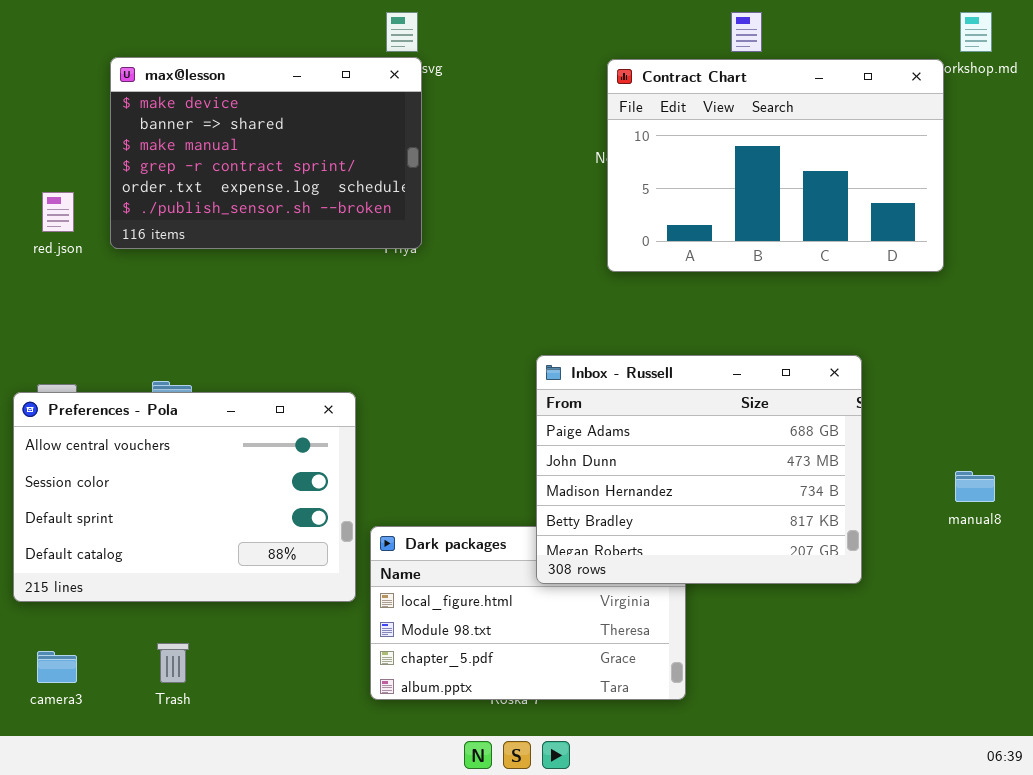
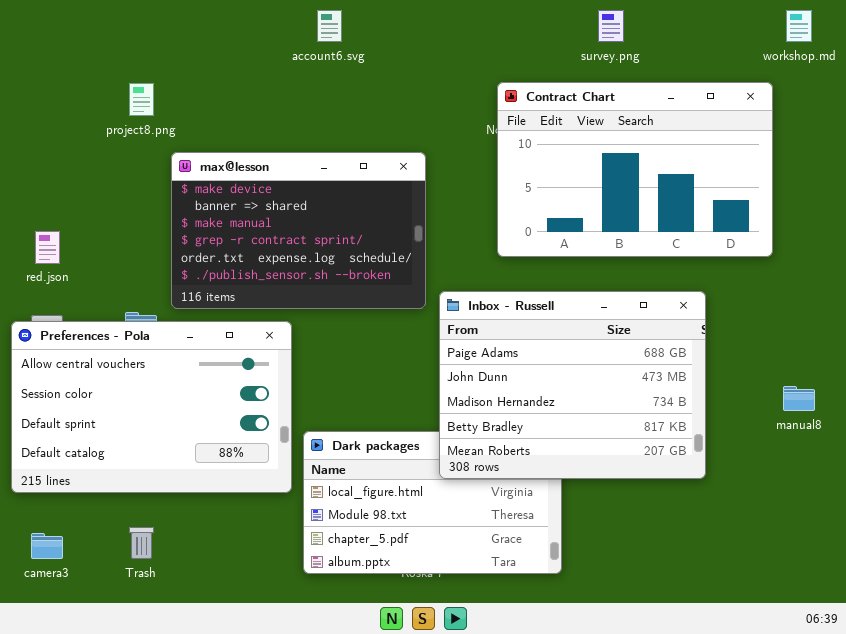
max@lesson: [110,57,422,249] -> [171,152,426,309], moved
Contract Chart: [607,59,944,272] -> [497,82,773,257], moved
red.json: [42,192,74,232] -> [35,231,60,264], moved

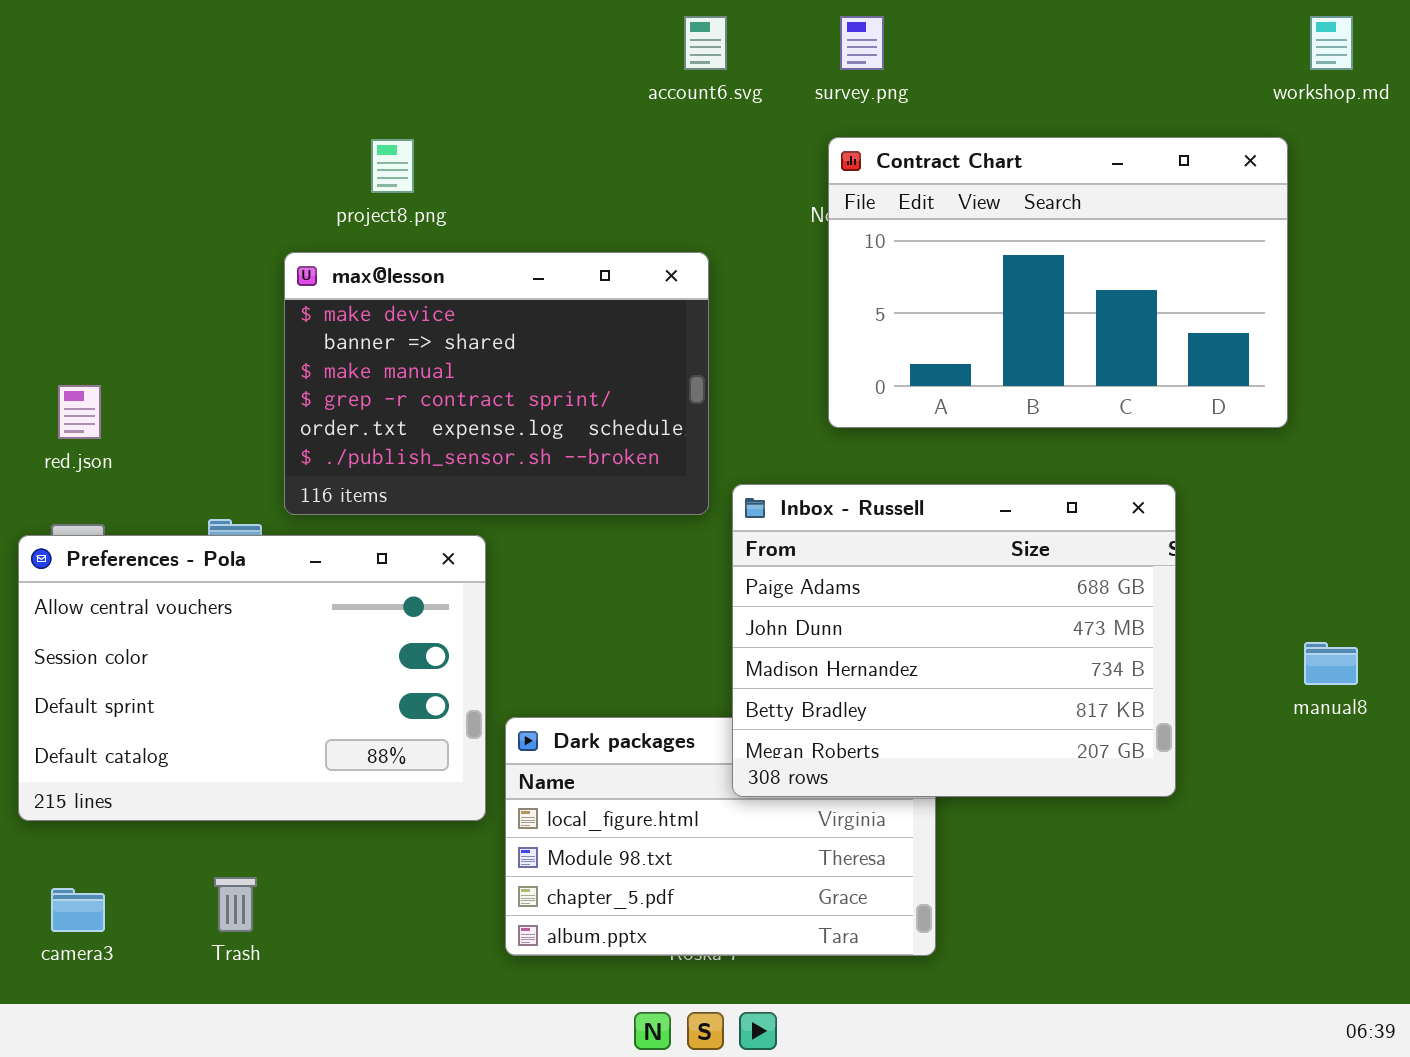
account6.svg: [317,10,342,42] -> [684,16,727,70], moved
survey.png: [598,10,624,42] -> [840,16,884,70], moved
project8.png: [129,83,154,116] -> [371,139,414,193], moved

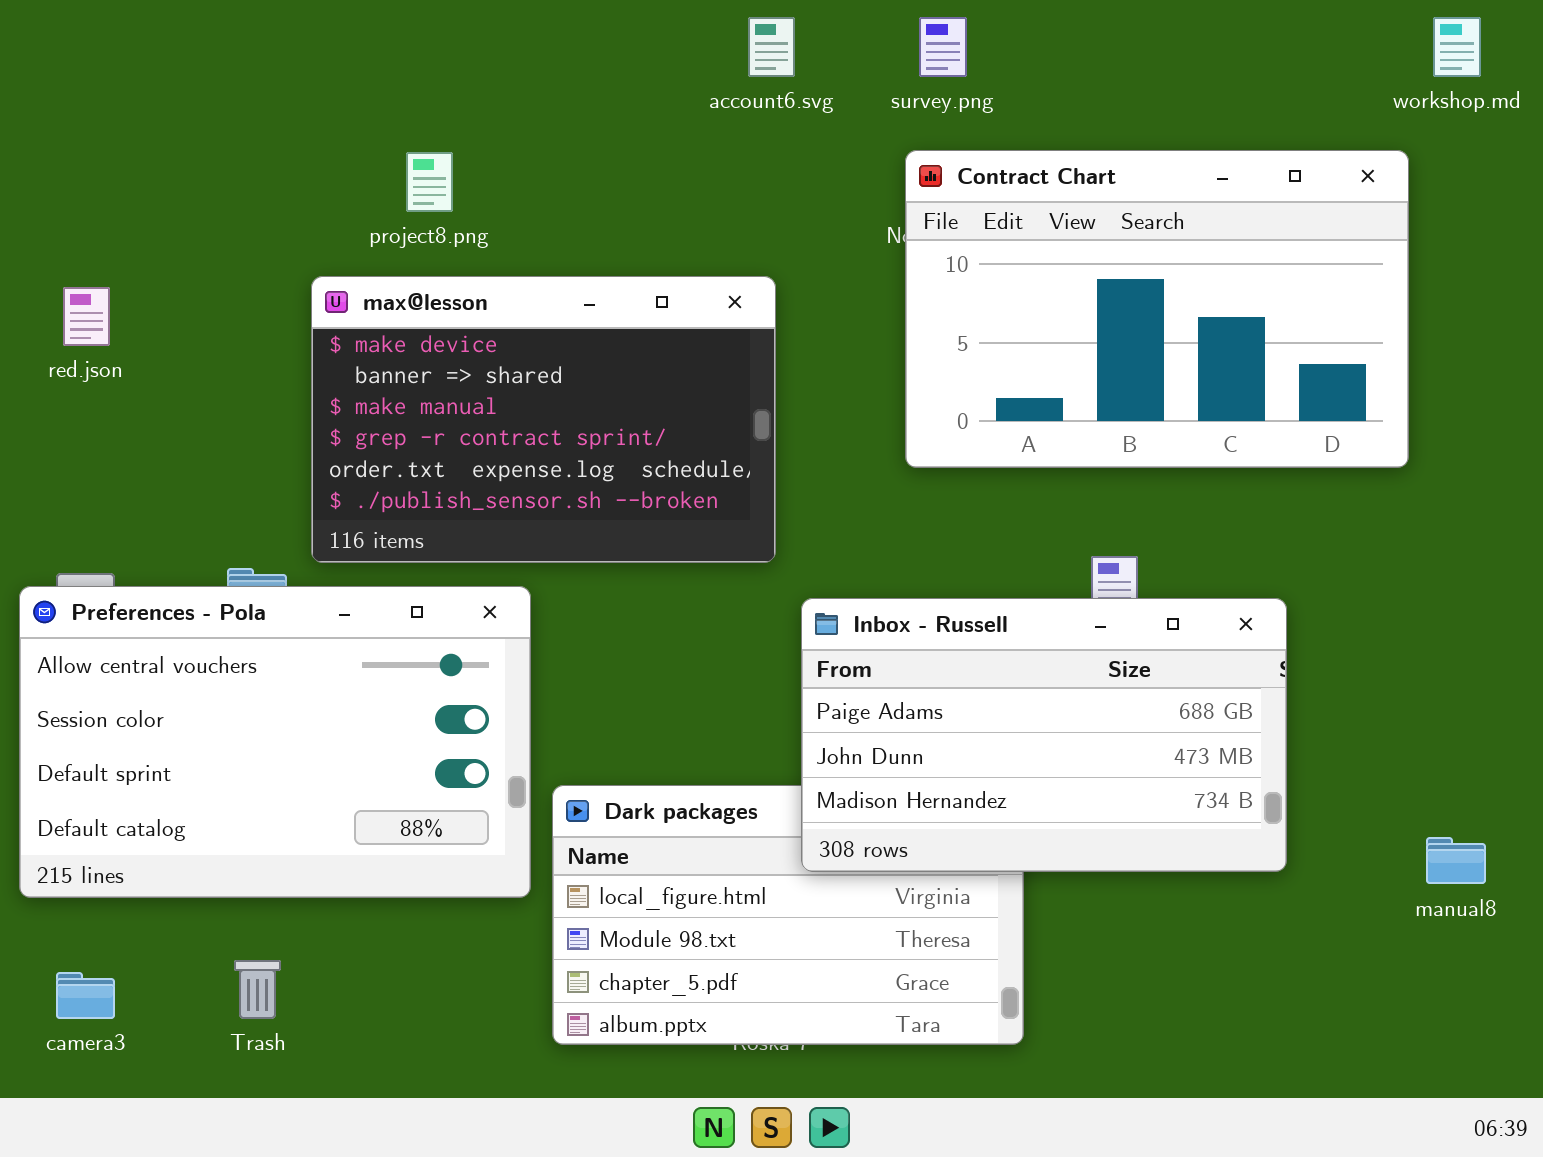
red.json: [58,385,101,439] -> [63,287,110,346], moved
Inbox - Russell: [732,484,1176,797] -> [801,598,1287,872], resized
manual8: [1304,642,1358,685] -> [1426,837,1486,884], moved

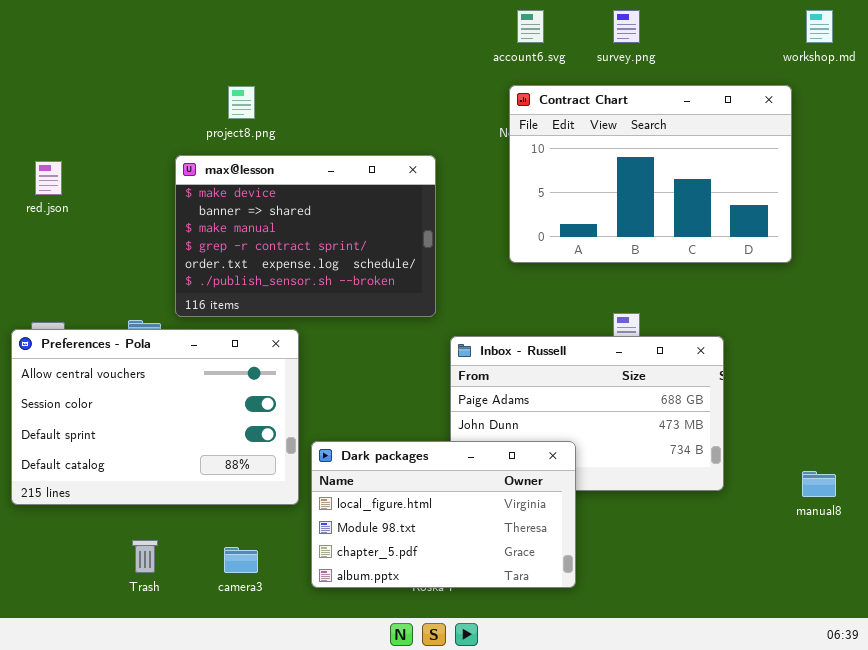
account6.svg: [748,17,795,77] -> [517,10,544,43], moved
survey.png: [919,17,967,77] -> [613,10,640,43], moved
Dark packages: [552,785,1024,1045] -> [311,441,576,588], raised
camera3: [56,972,115,1019] -> [224,547,258,573], moved

